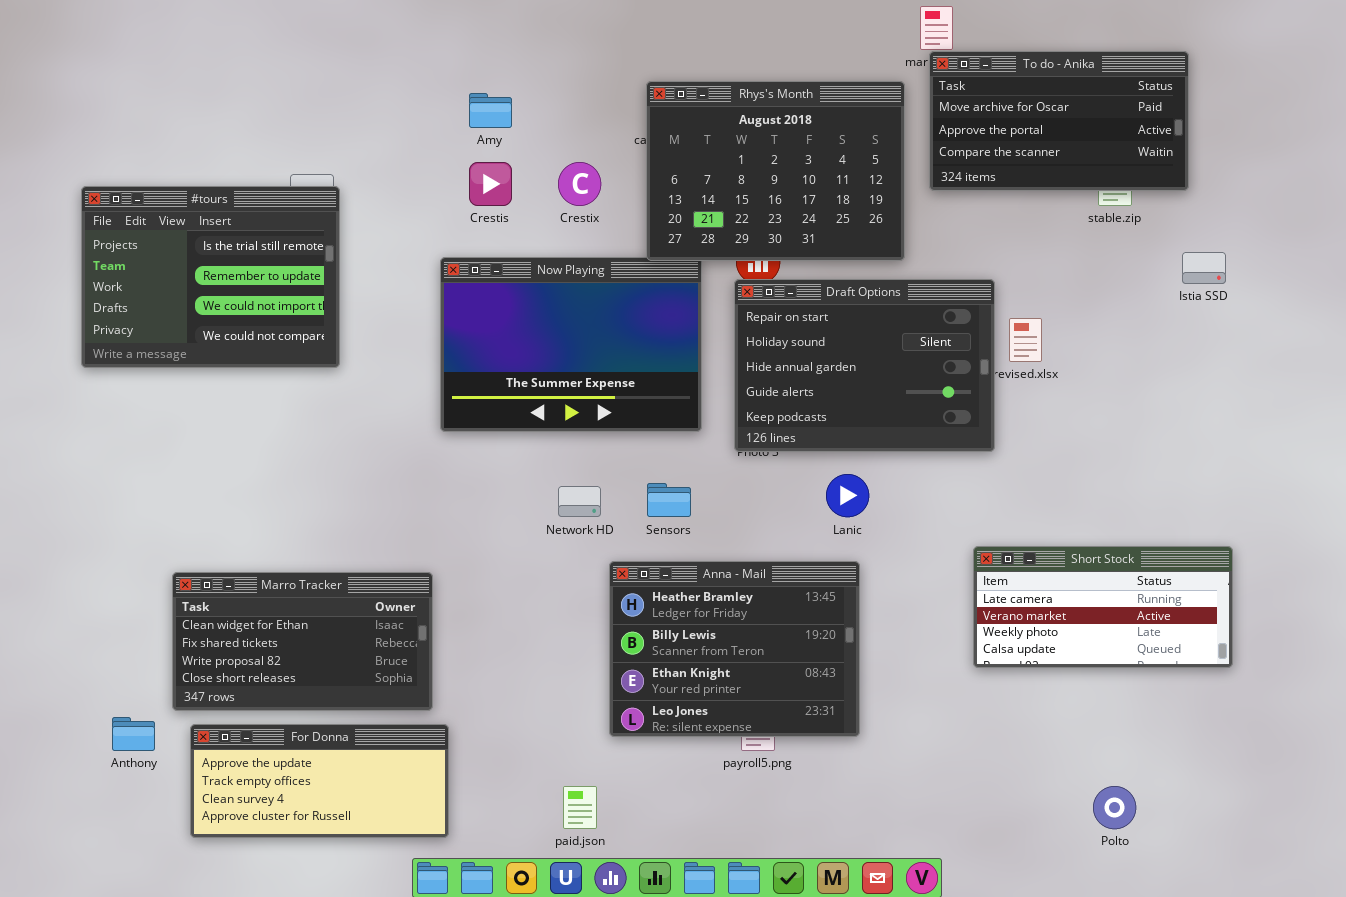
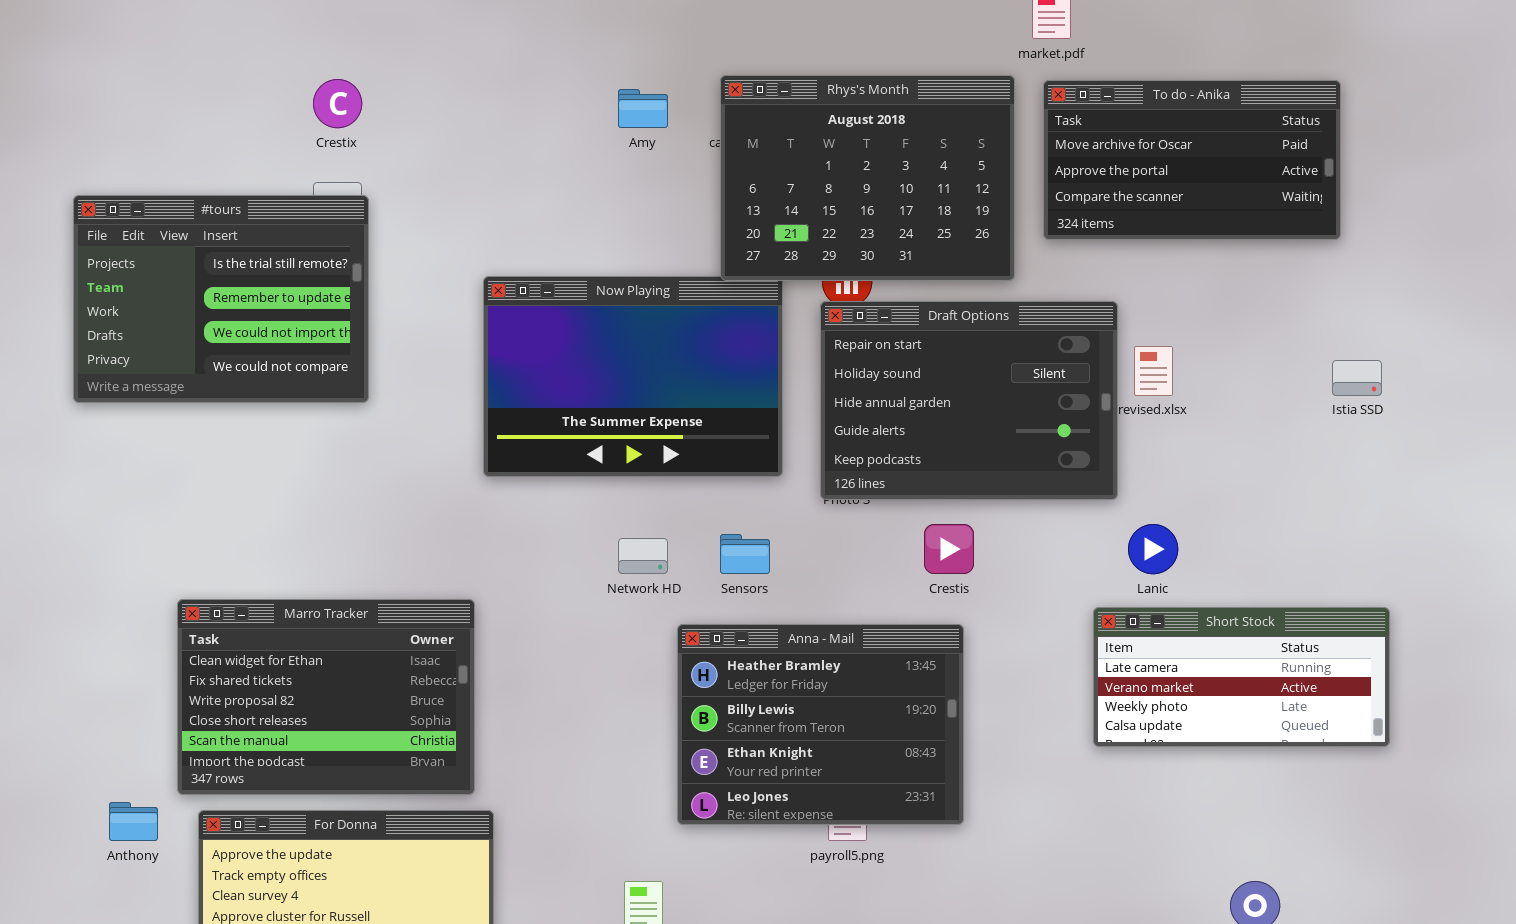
To do - Anika: [929,51,1189,191] -> [1043,80,1341,240], moved
Amy: [469,93,512,128] -> [618,89,668,128], moved
Crestis: [469,162,512,206] -> [924,524,974,574], moved
Crestix: [558,162,601,206] -> [313,79,362,128], moved
Istia SSD: [1182,252,1226,284] -> [1332,360,1382,396], moved
Lanic: [826,474,869,517] -> [1128,524,1178,574], moved
Marro Tracker: [172,572,433,711] -> [177,599,475,795], resized

